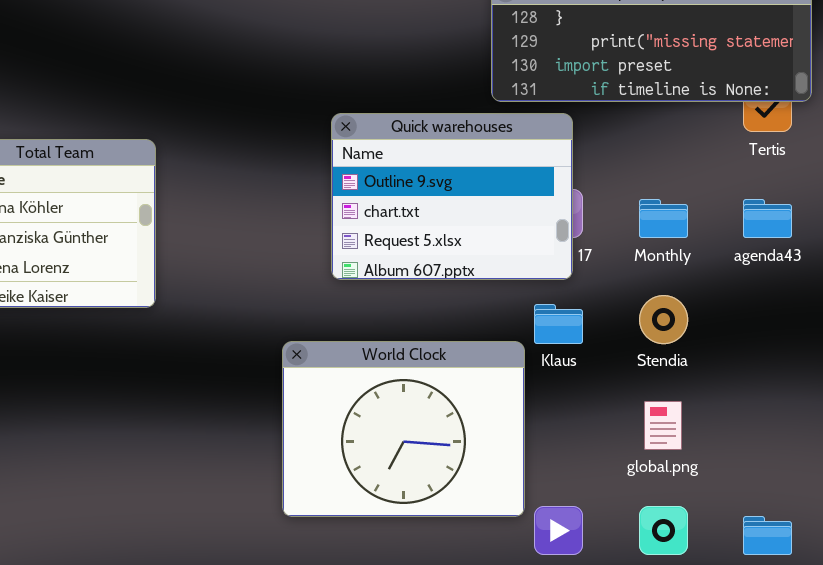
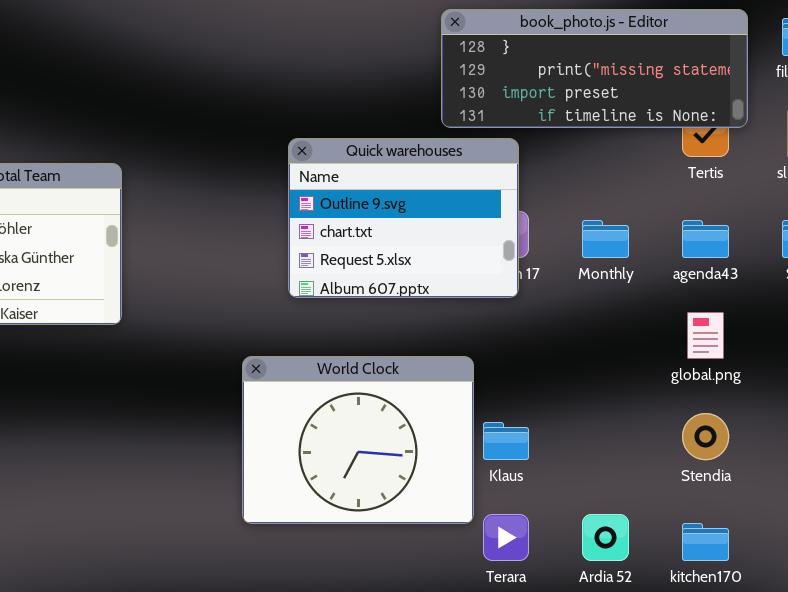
Stendia: [639,295,688,344] -> [682,413,729,460], moved
Klaus: [534,304,583,344] -> [483,422,529,460], moved
global.png: [644,401,682,450] -> [687,312,724,359], moved

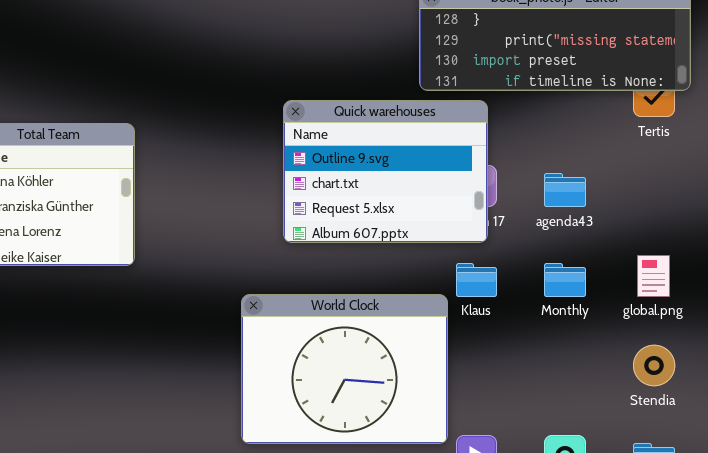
Monthly: [582,220,629,258] -> [544,263,586,297], moved
agenda43: [682,220,729,258] -> [544,173,586,207], moved
Klaus: [483,422,529,460] -> [456,263,497,297], moved

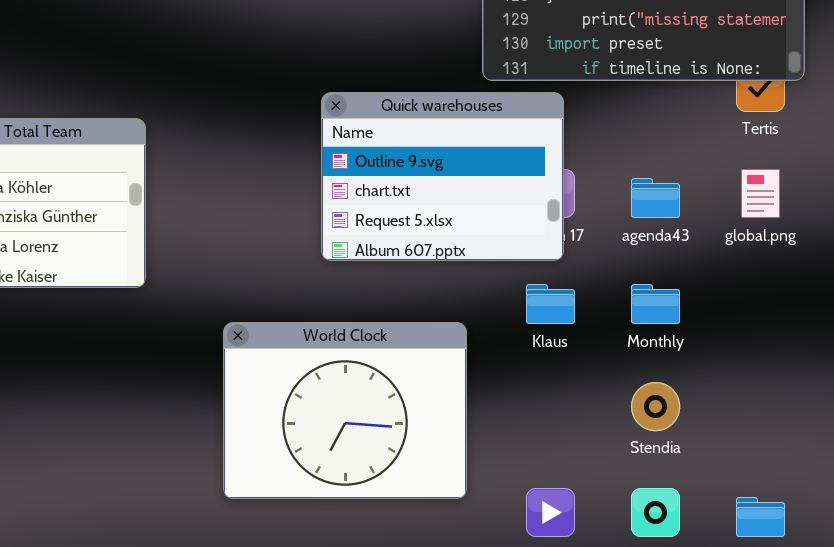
global.png: [637,255,670,297] -> [741,169,780,218], moved
World Clock: [241,294,448,444] -> [223,322,467,499], moved
Stendia: [633,345,675,386] -> [631,382,680,431], moved

